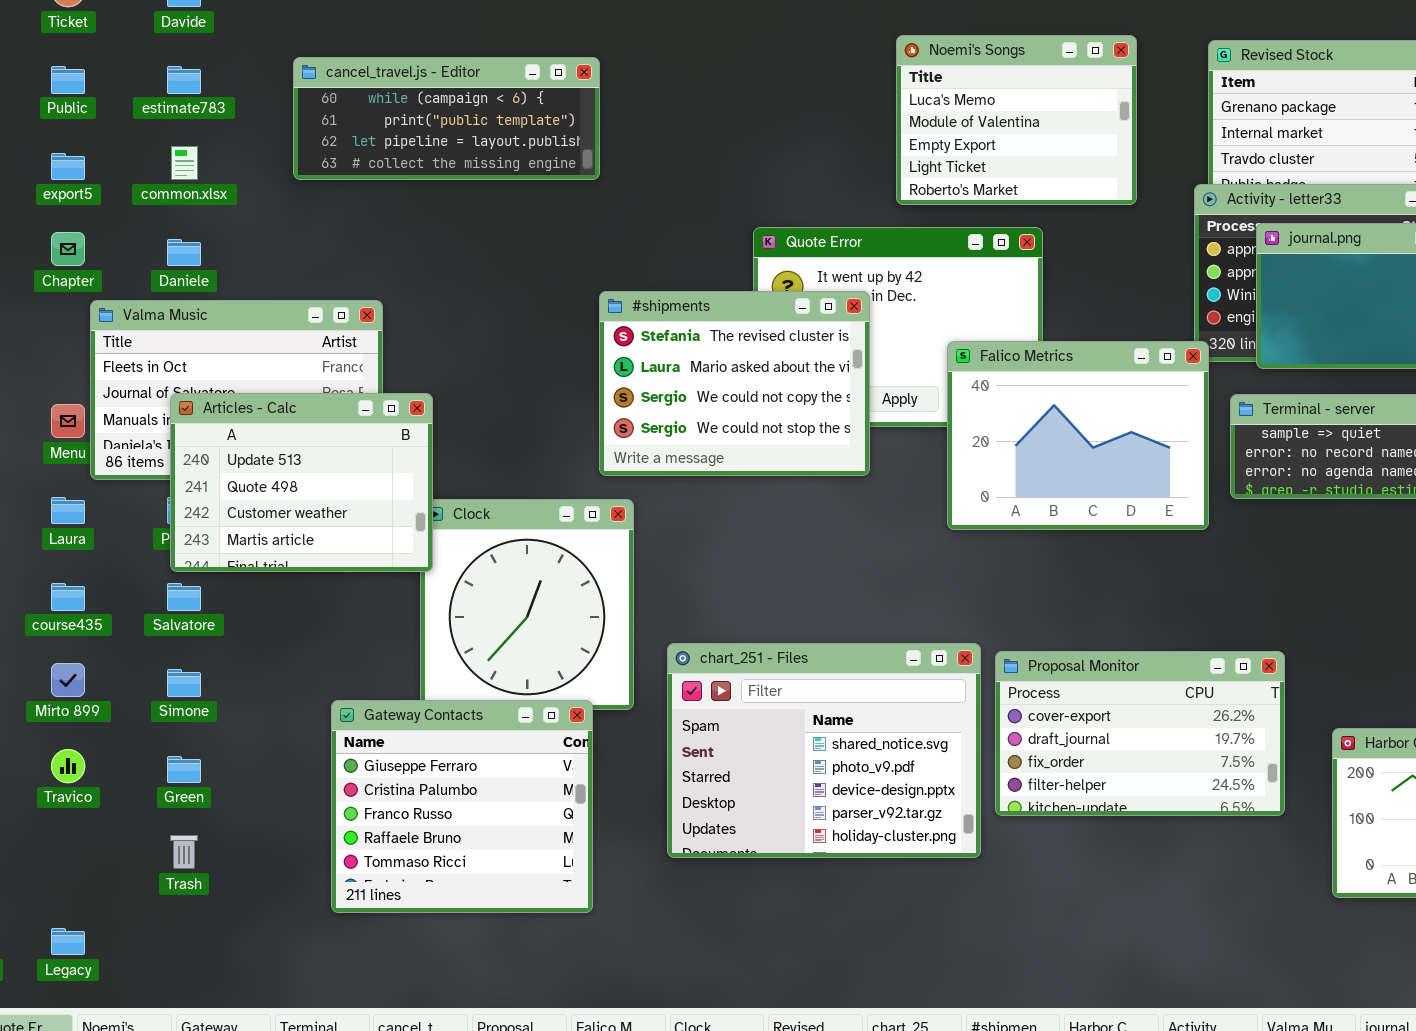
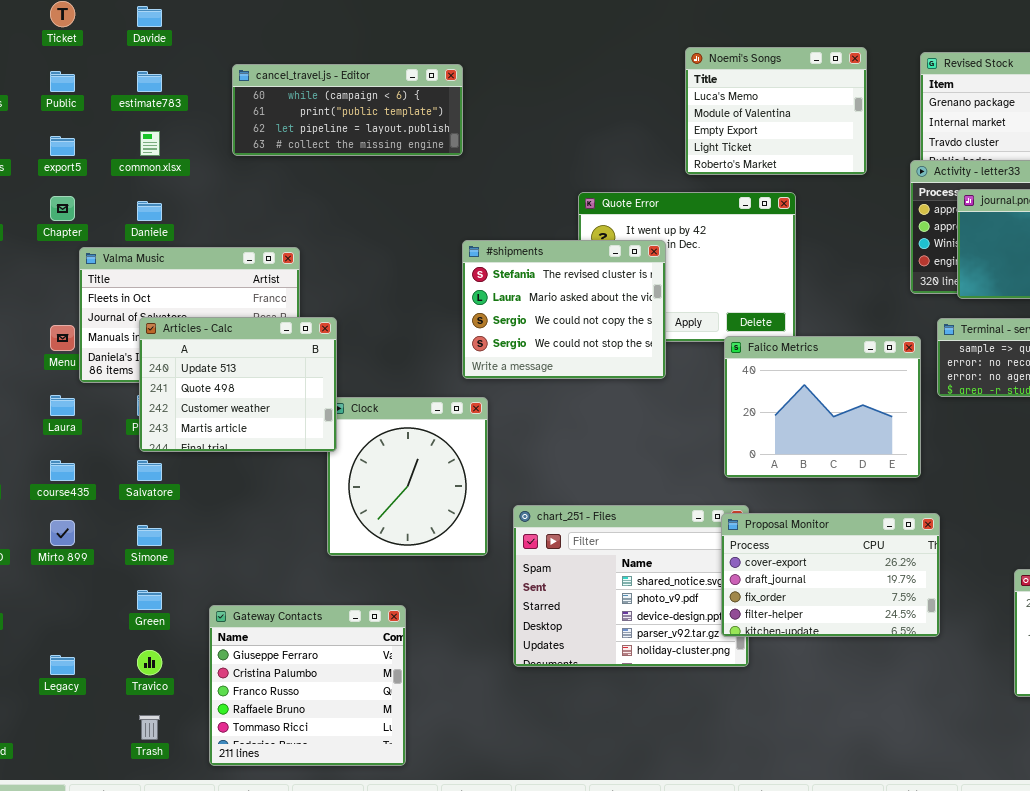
Falico Metrics: [947,341,1209,530] -> [724,336,921,478], moved
Proposal Monitor: [995,651,1285,816] -> [721,513,940,637], moved
Gateway Contacts: [331,700,593,913] -> [209,605,406,766], moved
Travico: [51,749,85,783] -> [137,650,162,675], moved
Trash: [170,835,198,869] -> [139,715,160,740], moved
Legacy: [51,928,85,955] -> [50,655,75,675], moved

